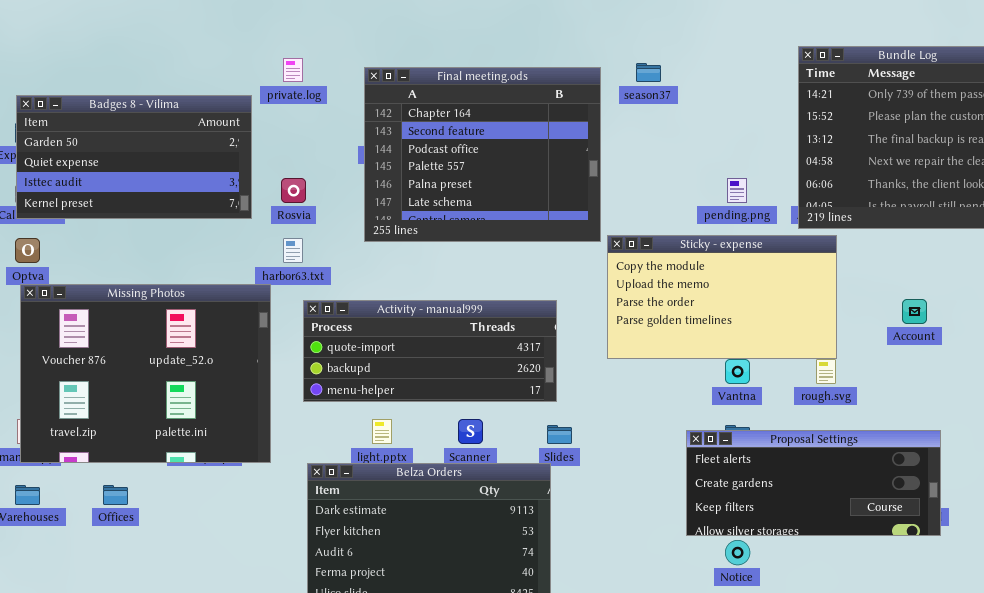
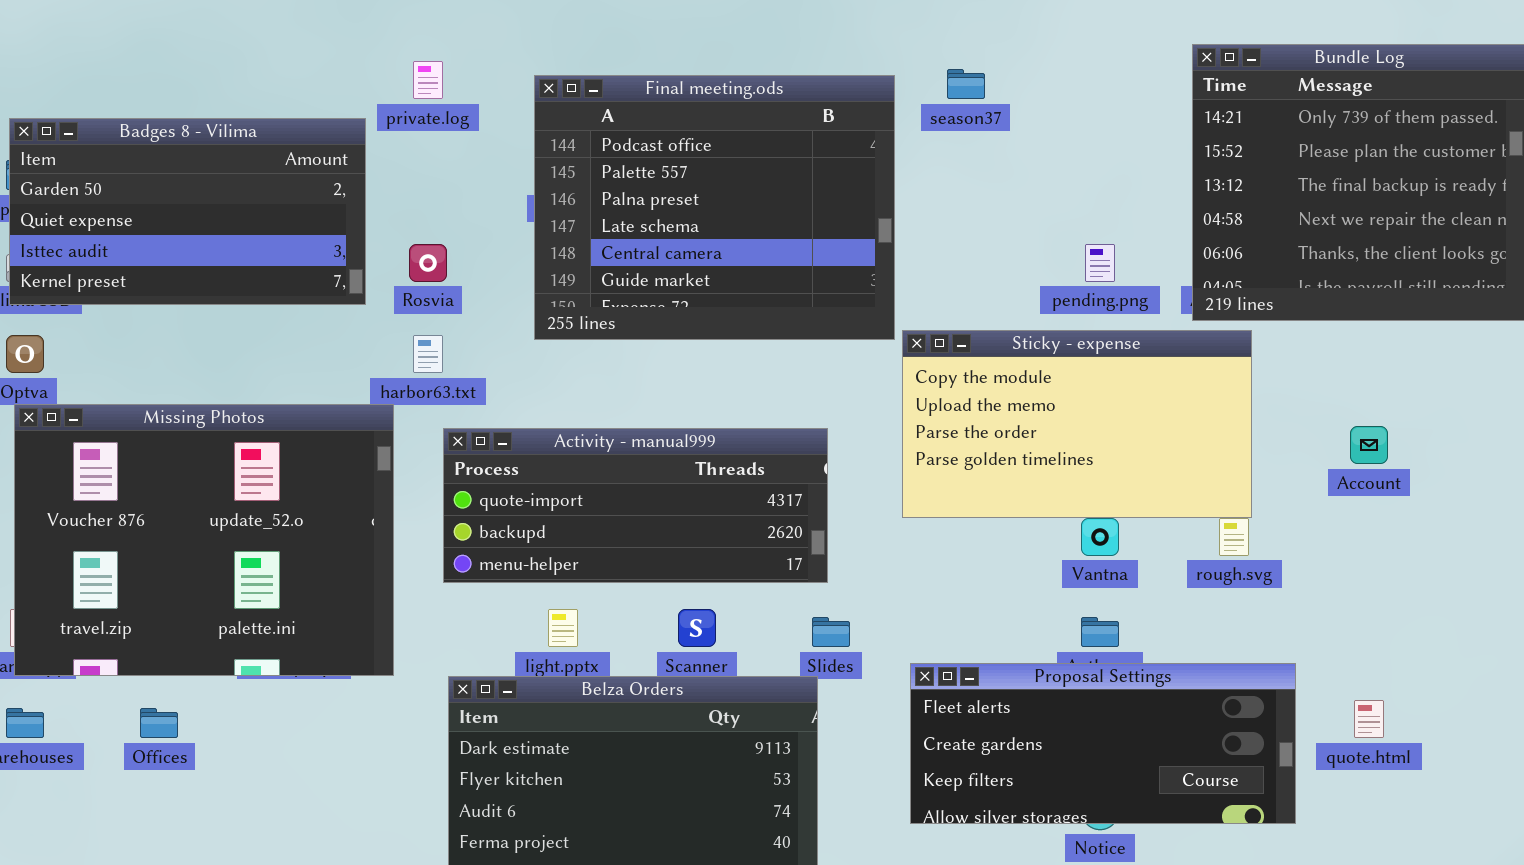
Final meeting.ods: [364,67,601,242] -> [534,75,895,340], scrolled down 2 rows
Proposal Settings: [686,430,941,536] -> [910,663,1296,824], moved

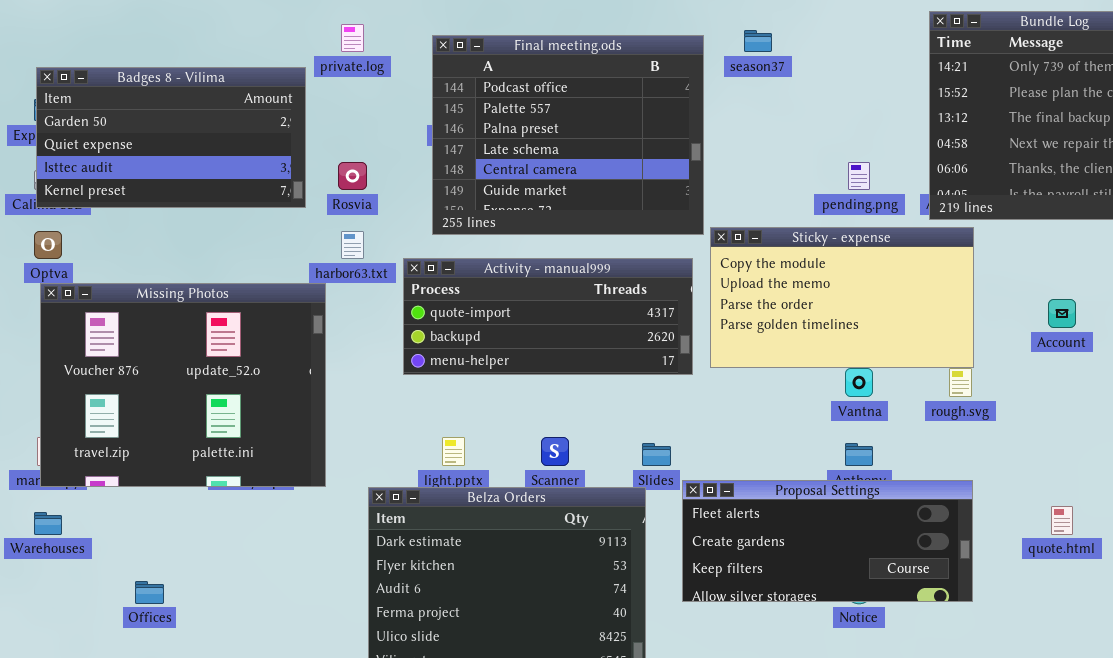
Activity - manual999: [443,428,828,583] -> [403,258,693,375], moved
Proposal Settings: [910,663,1296,824] -> [682,480,973,602], moved
Offices: [140,708,178,738] -> [135,581,164,604], moved

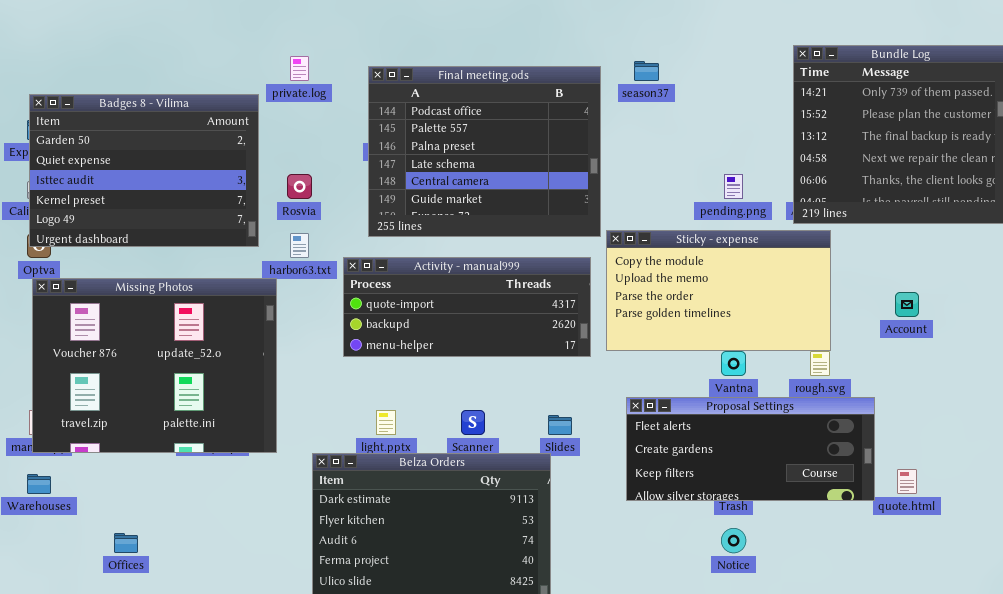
Badges 8 - Vilima: [36,67,306,208] -> [29,94,259,247], resized
Proposal Settings: [682,480,973,602] -> [626,397,875,501], moved

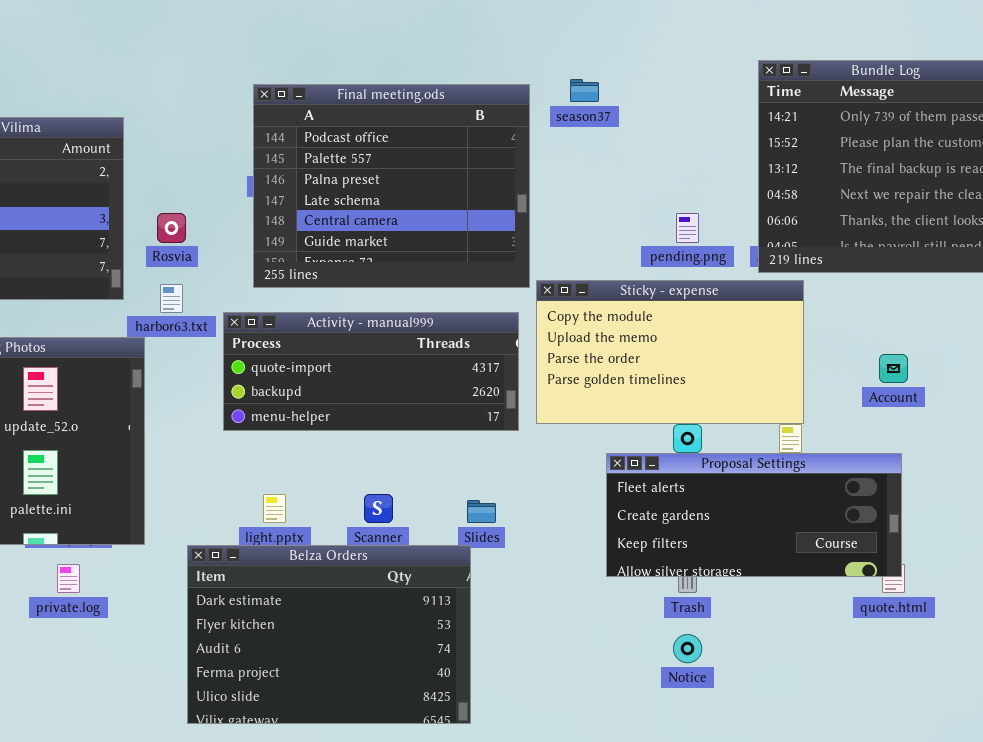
private.log: [290,56,309,81] -> [57,564,80,593], moved
Proposal Settings: [626,397,875,501] -> [606,453,902,577], moved

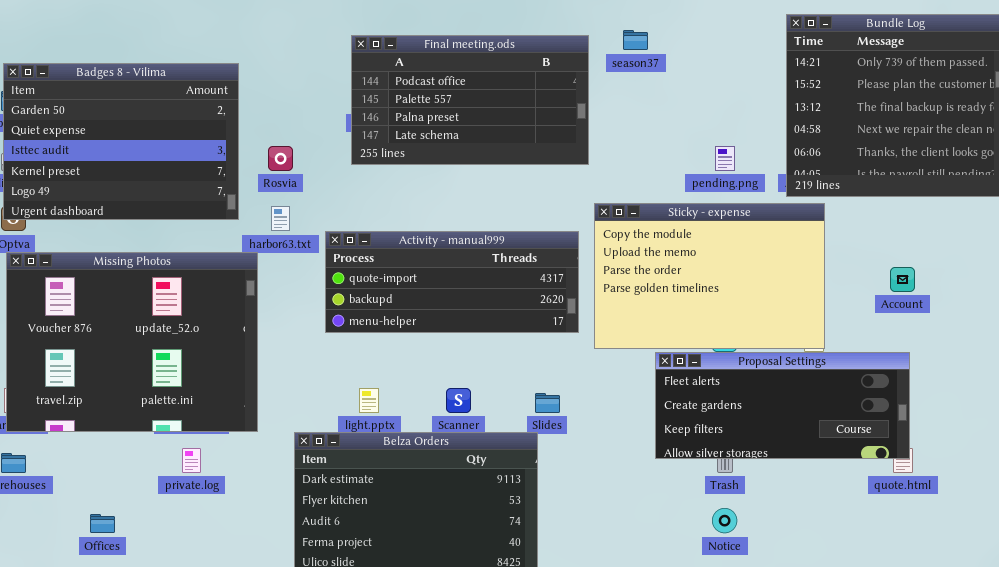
Final meeting.ods: [253,84,530,288] -> [351,35,589,165], resized
Sticky - expense: [536,280,804,424] -> [594,203,825,349], resized

